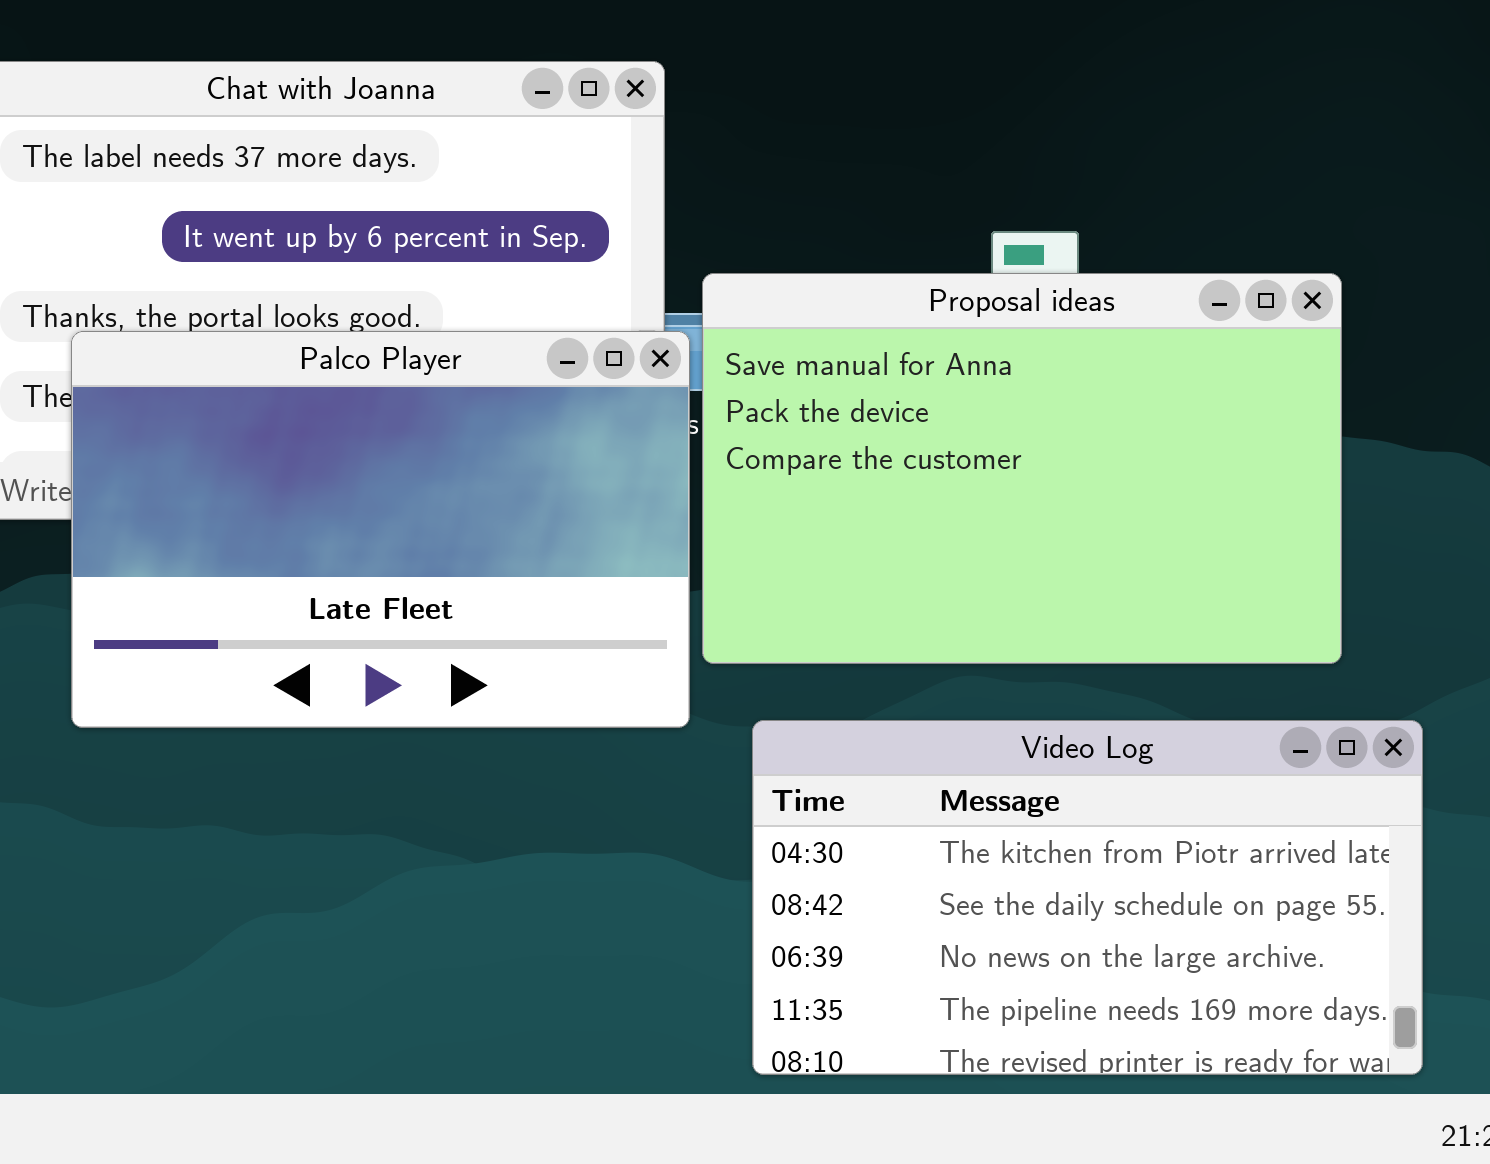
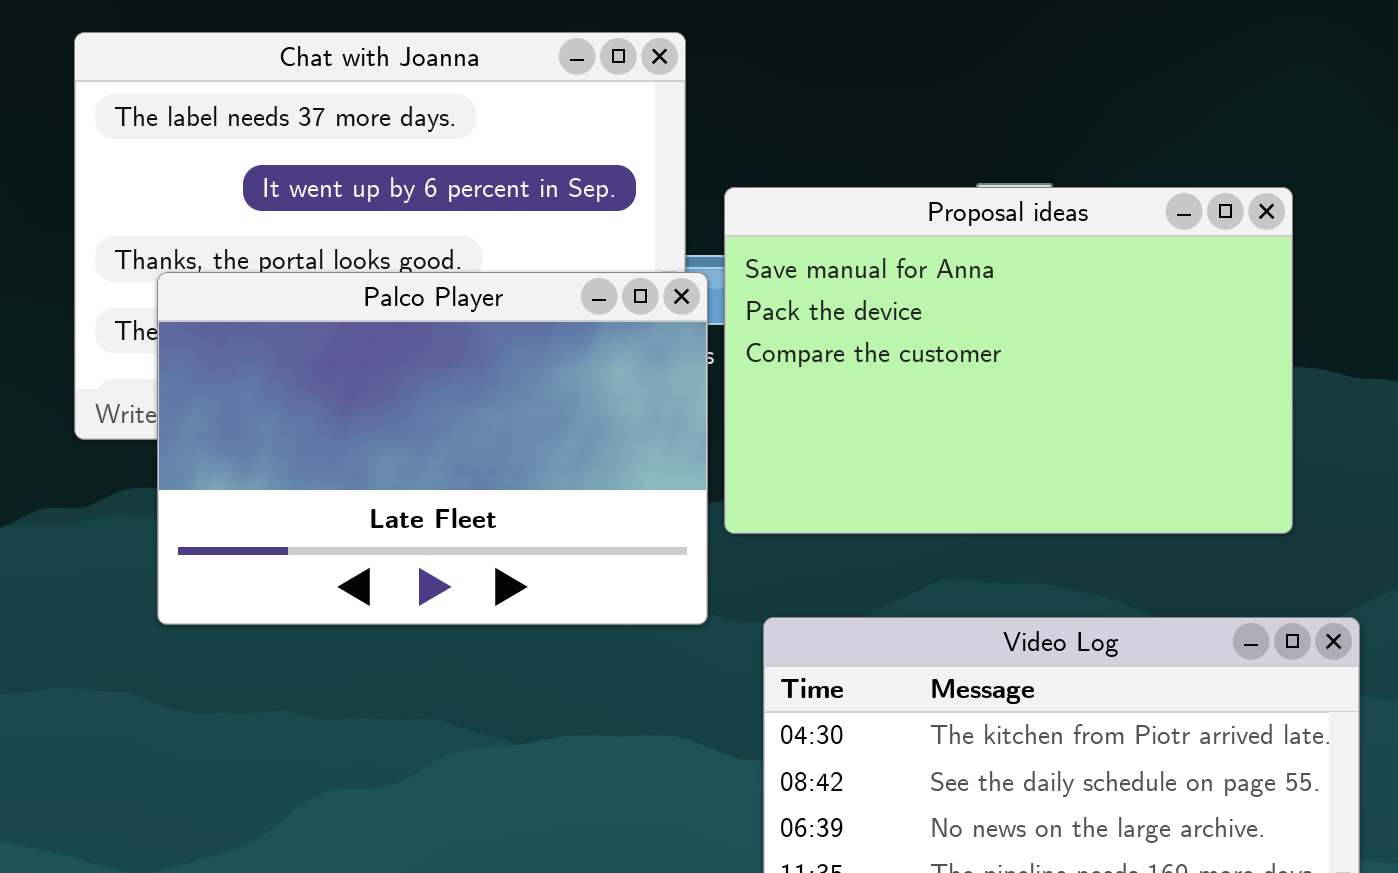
Proposal ideas: [702,273,1342,664] -> [724,187,1293,534], moved

